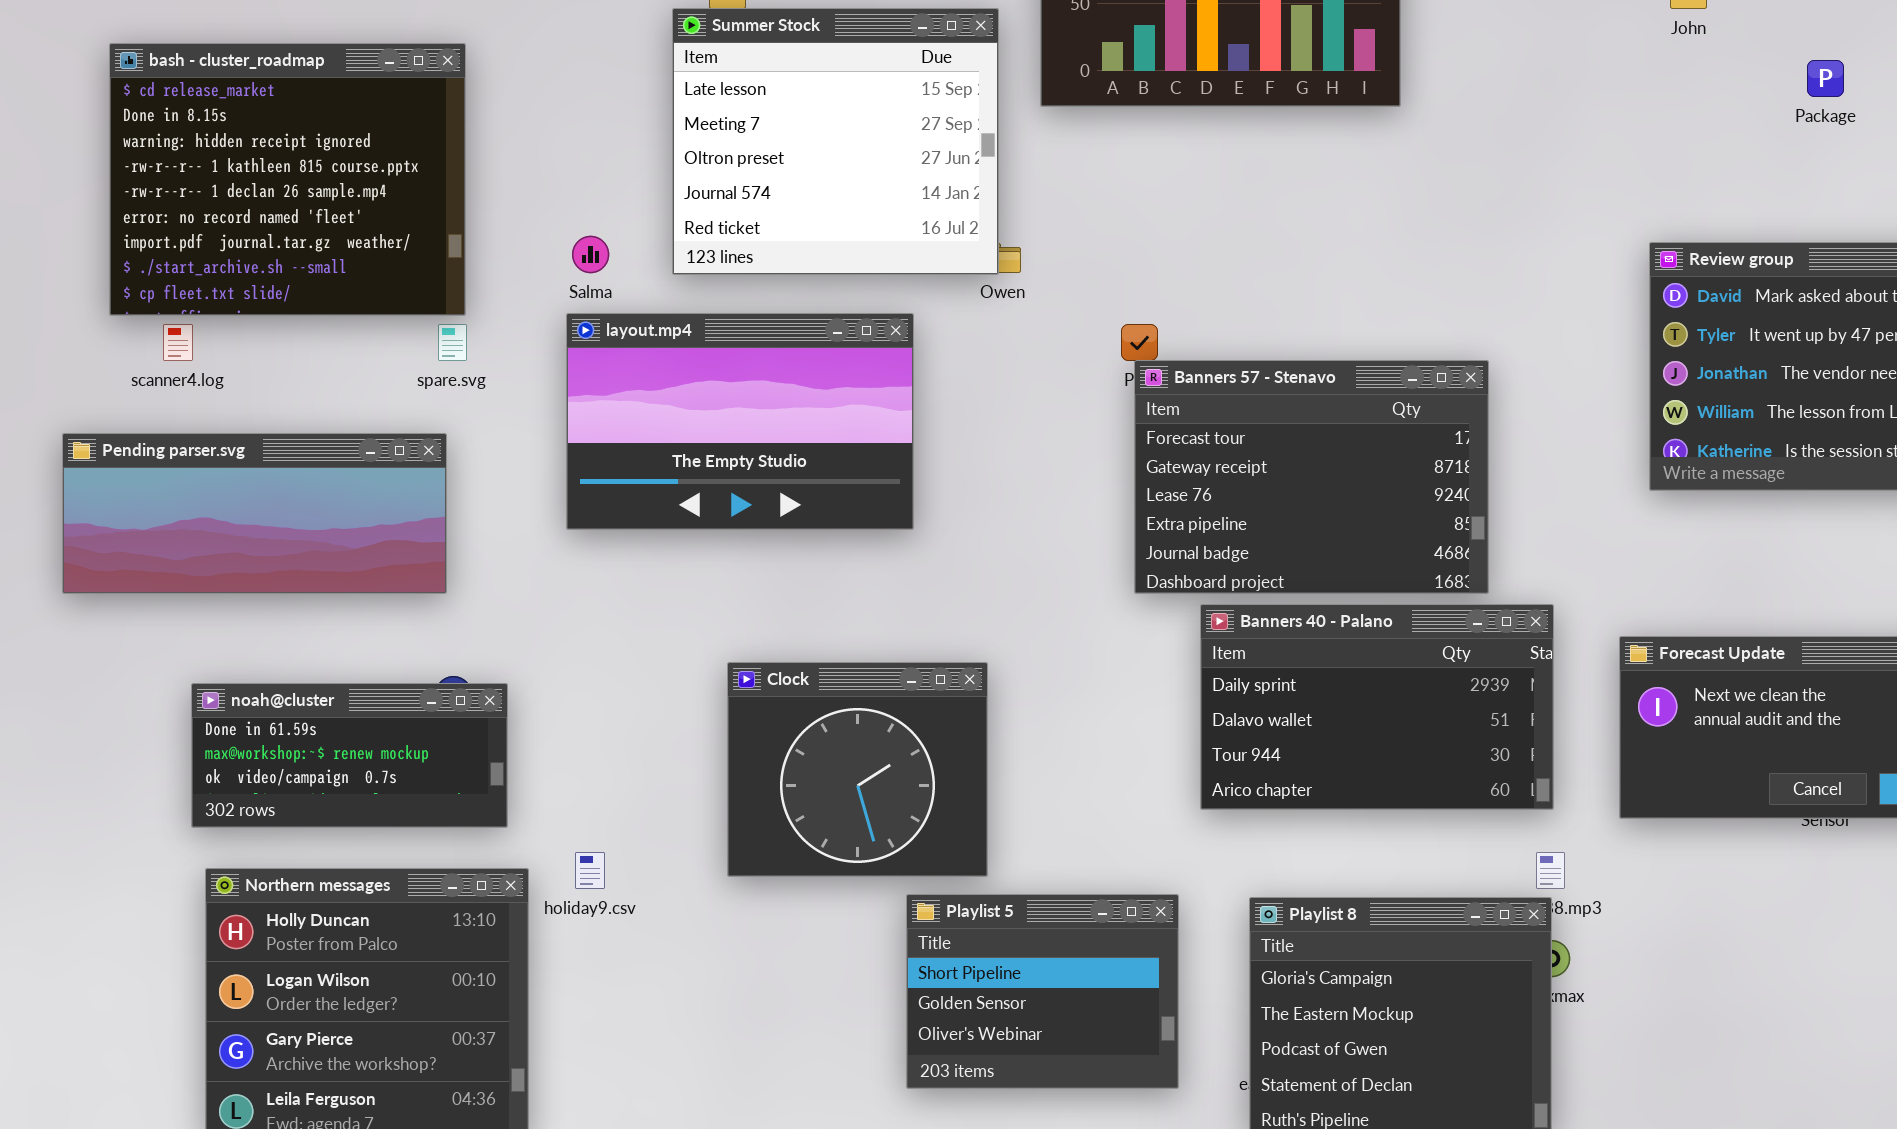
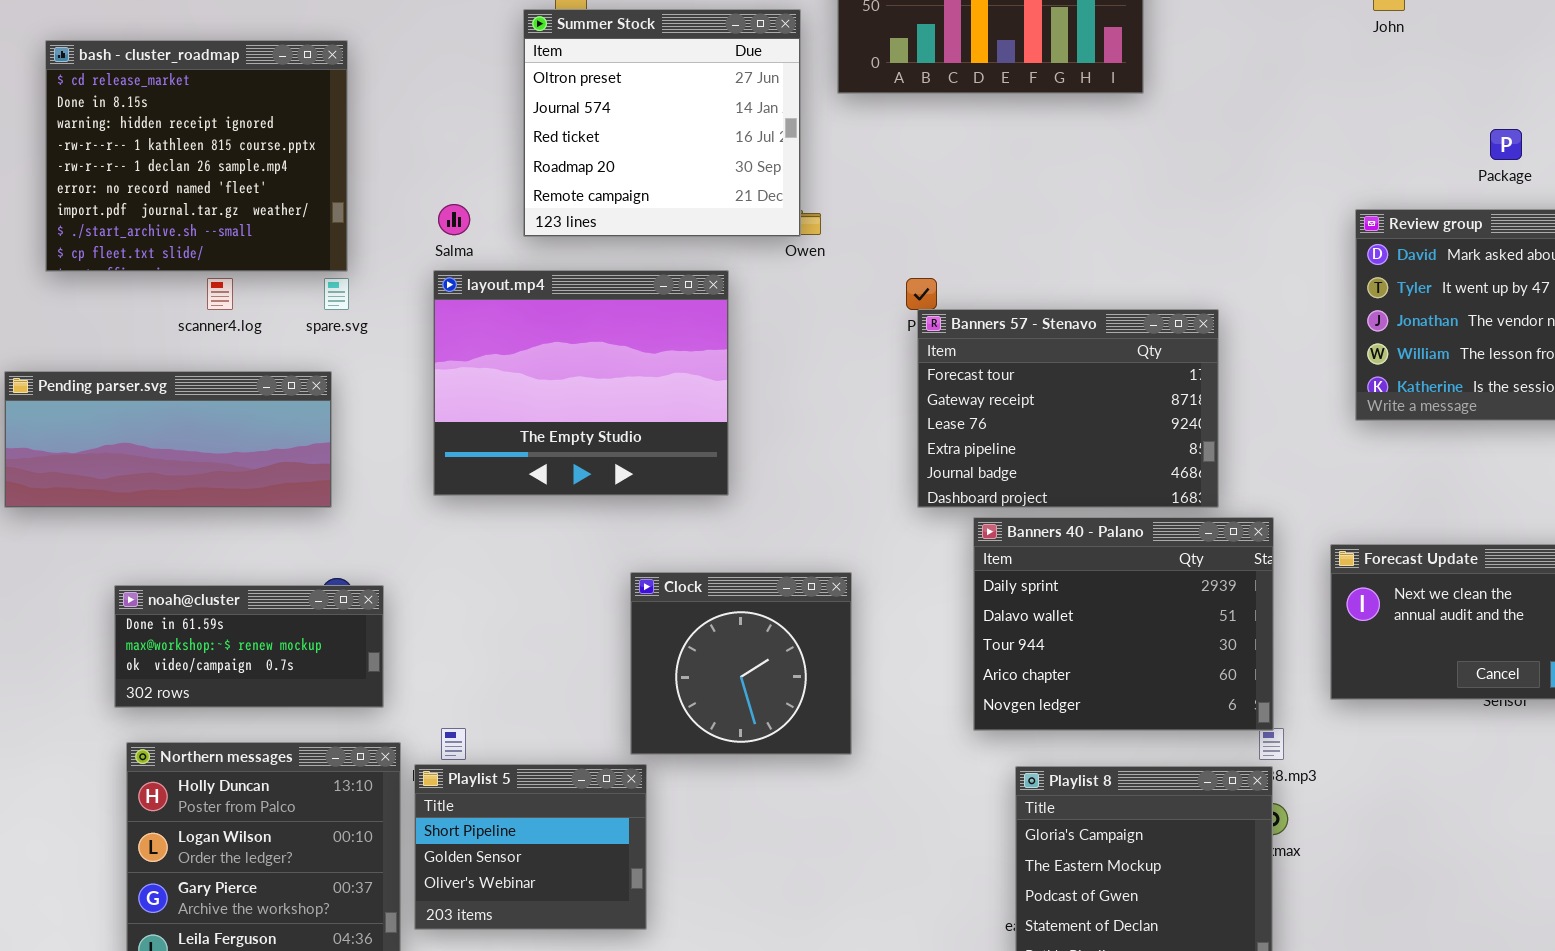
Summer Stock: [672,8,999,275] -> [523,9,801,237], scrolled down 2 rows
Package: [1807,60,1844,97] -> [1490,129,1522,160], moved
layout.mp4: [566,313,914,530] -> [433,270,729,496], resized
scanner4.log: [163,324,193,361] -> [207,278,233,310], moved
Banners 40 - Palano: [1200,604,1554,810] -> [973,517,1274,731], resized
Clock: [727,662,988,877] -> [630,572,852,755], moved
Playlist 5: [906,894,1179,1089] -> [414,764,647,930], moved

